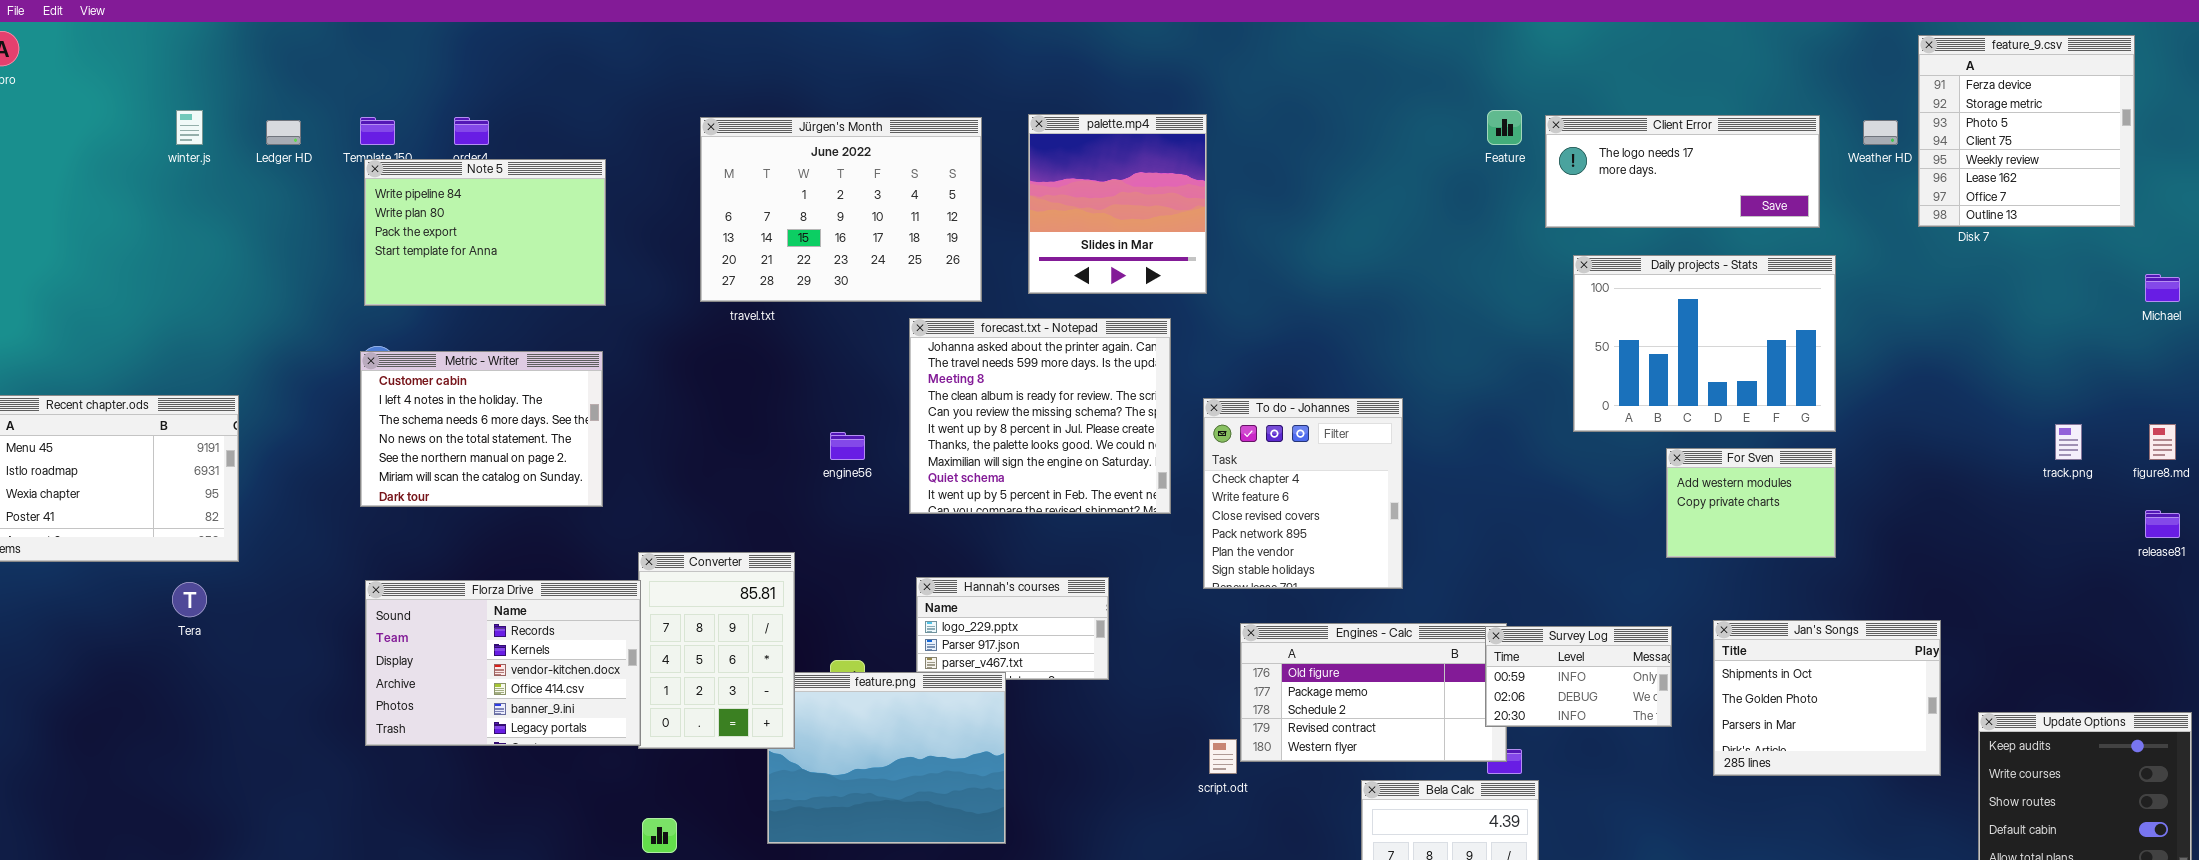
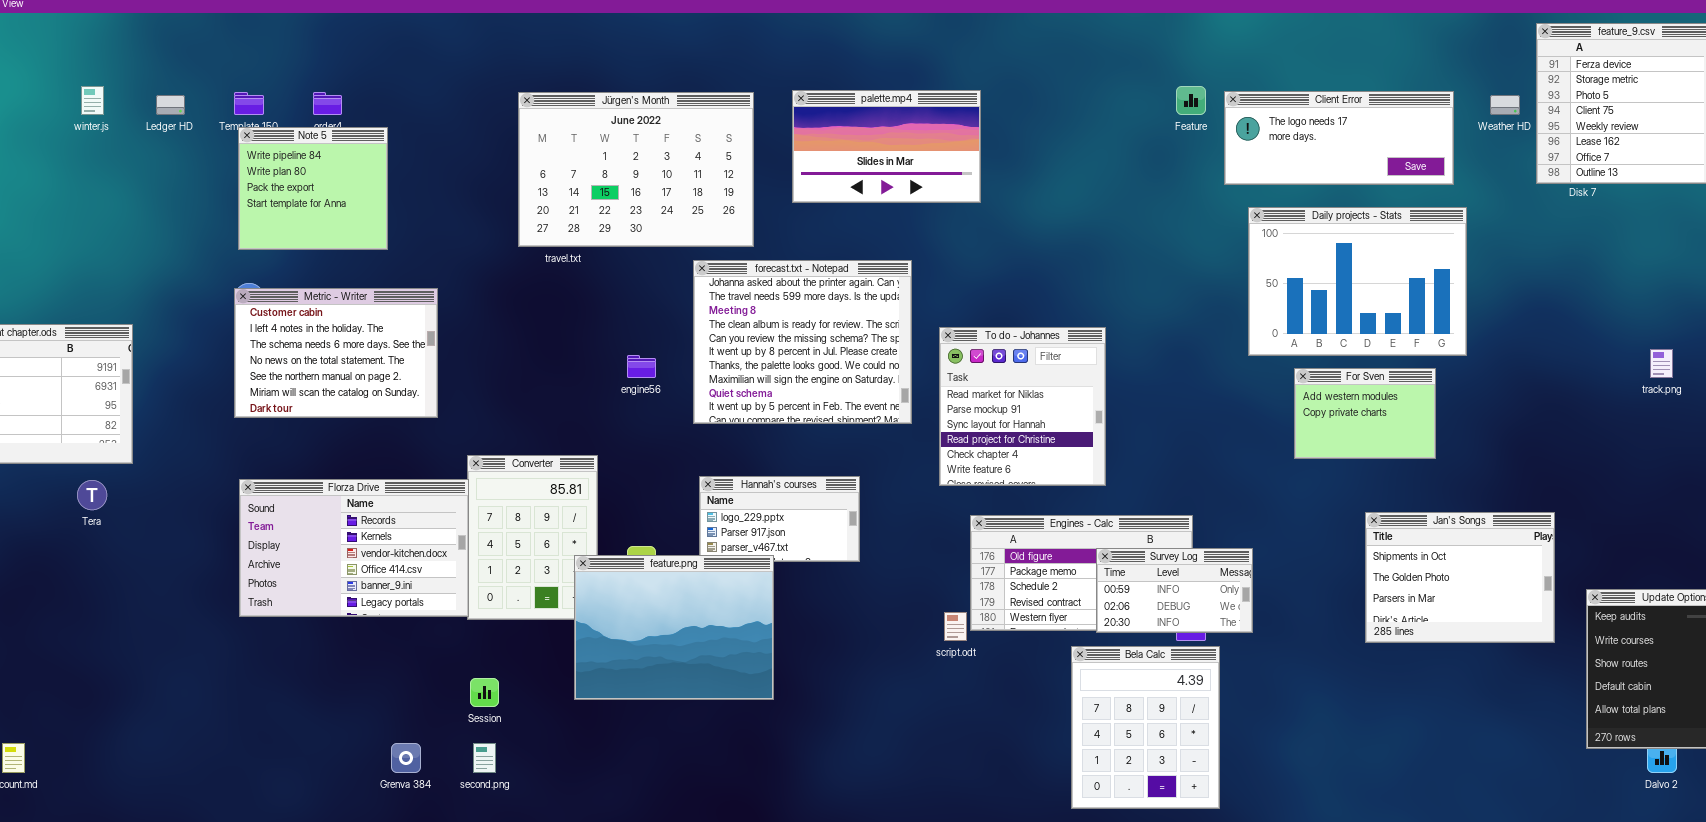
palette.mp4: [1028,114,1207,294] -> [792,90,981,203], resized
Note 5: [364,159,606,306] -> [238,127,388,250], resized
To do - Johannes: [1203,398,1403,589] -> [939,327,1106,486], scrolled up 4 rows
For Sven: [1666,448,1836,558] -> [1294,368,1436,459], moved
Survey Log: [1485,626,1672,727] -> [1096,548,1253,633], moved
feature.png: [767,672,1006,844] -> [574,555,774,700], raised

